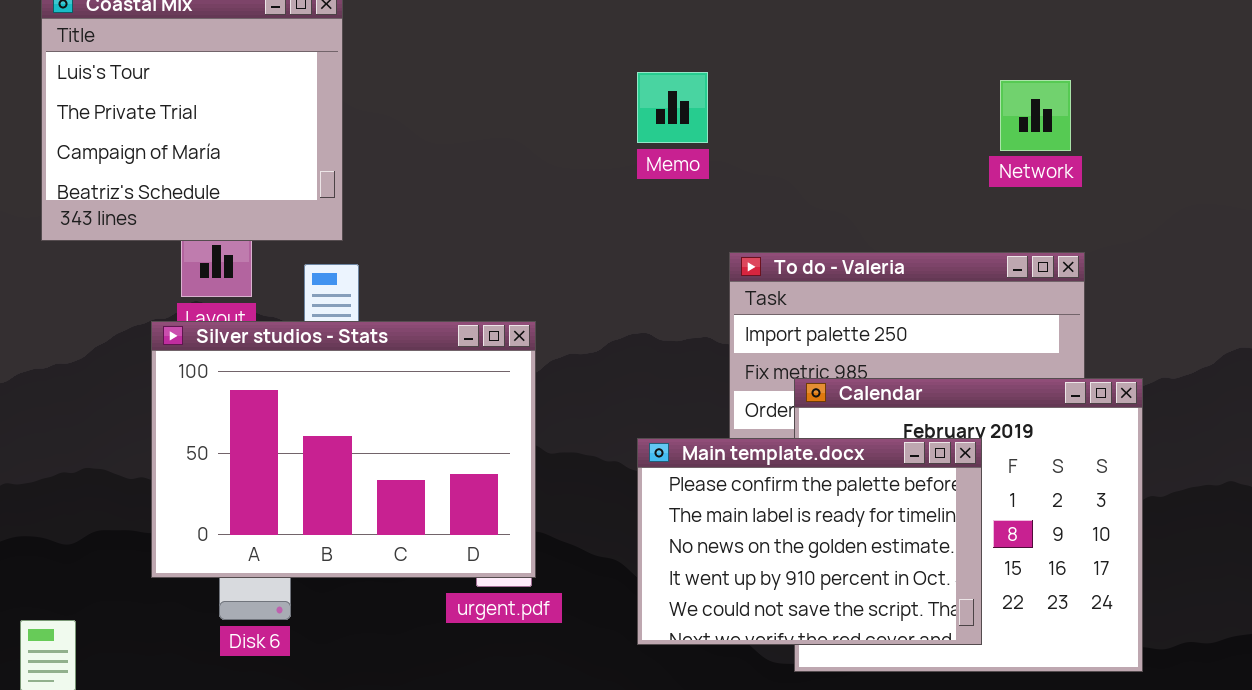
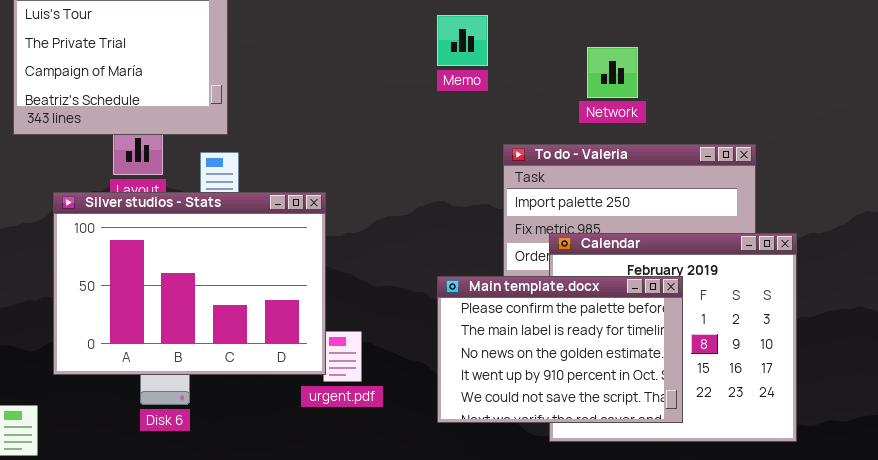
Network: [1000,80,1071,151] -> [587,47,638,98], moved
Silver studios - Stats: [151,321,536,578] -> [53,192,326,375], moved

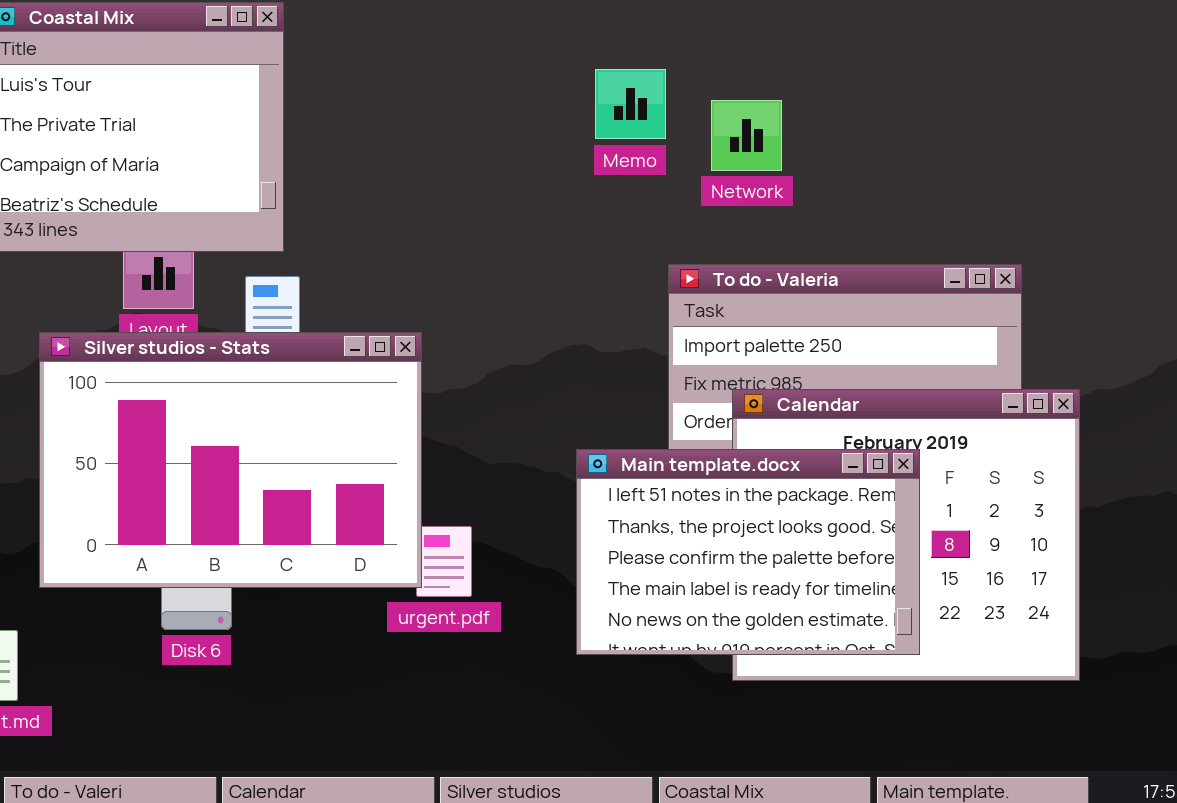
Memo: [437,15,488,66] -> [595,69,666,139], moved
Network: [587,47,638,98] -> [711,100,782,171], moved
Main template.docx: [437,276,683,423] -> [576,449,920,655], scrolled up 2 rows

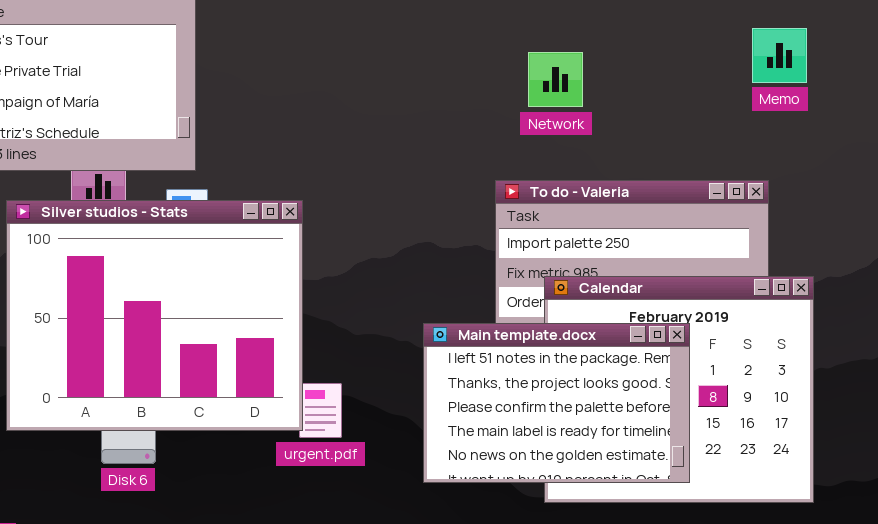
Memo: [595,69,666,139] -> [752,28,807,83], moved
Silver studios - Stats: [39,332,422,588] -> [6,200,303,431], resized

